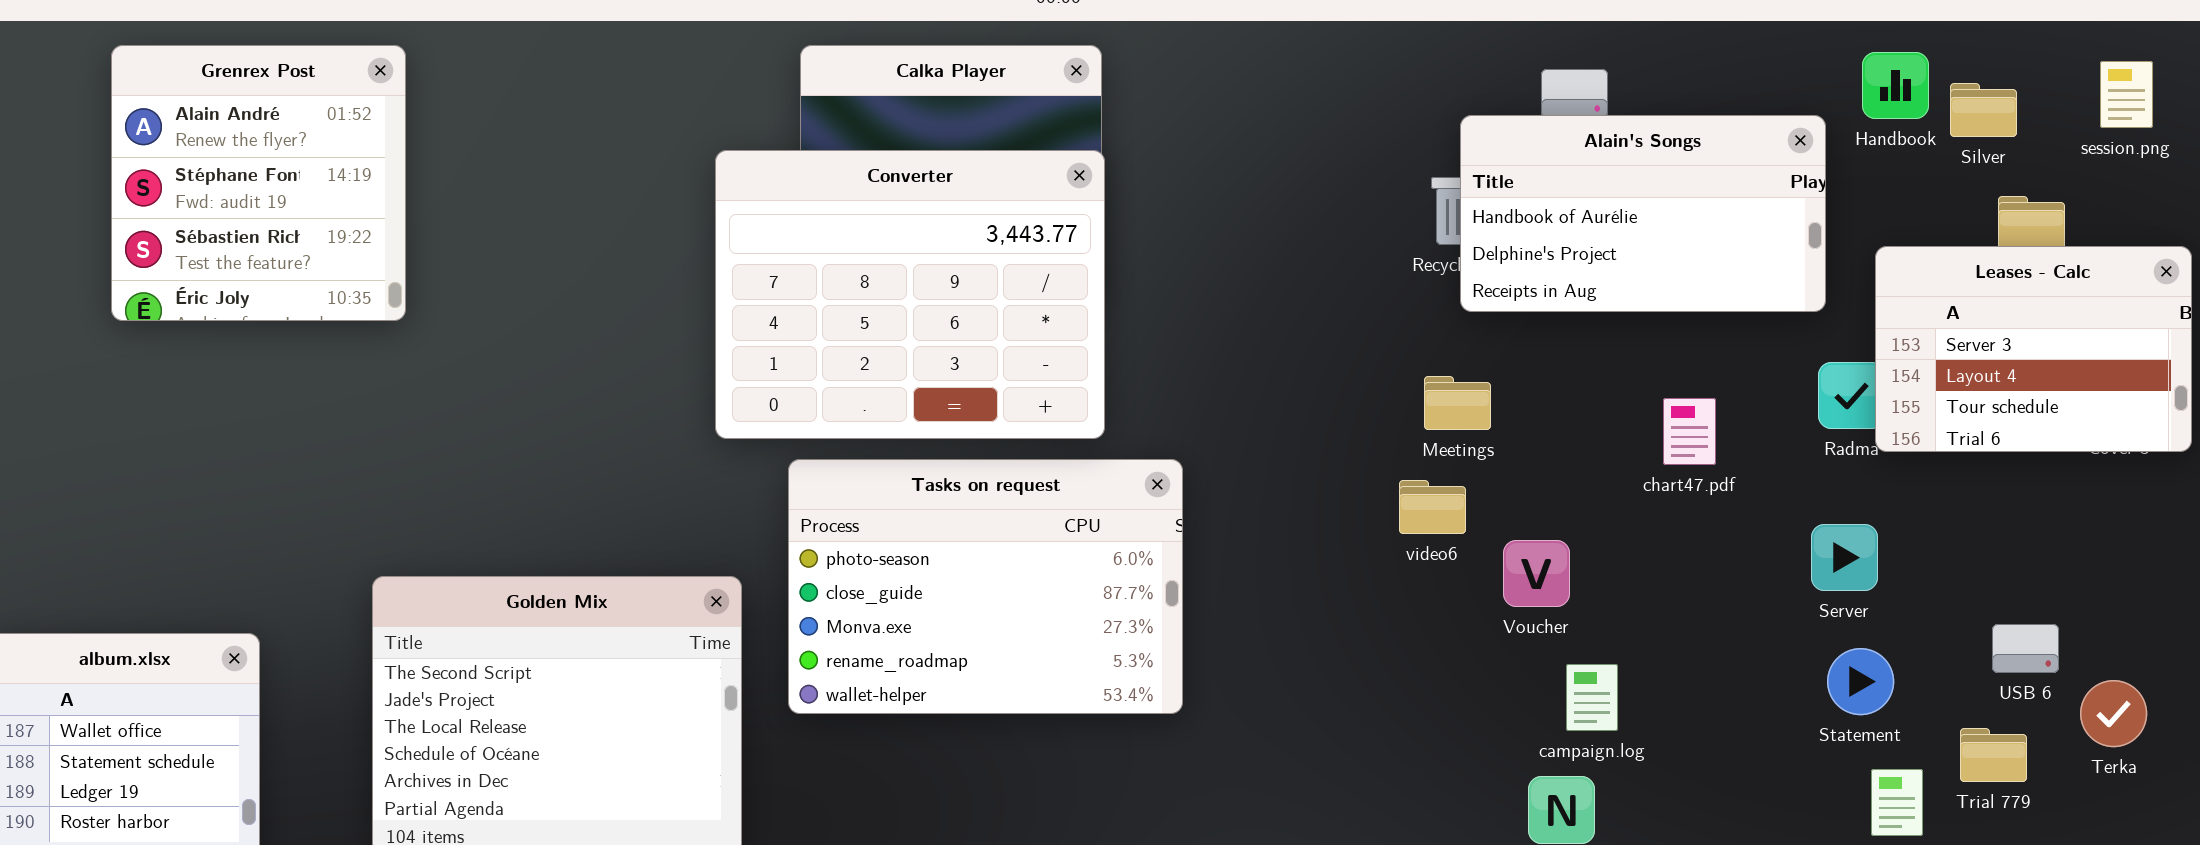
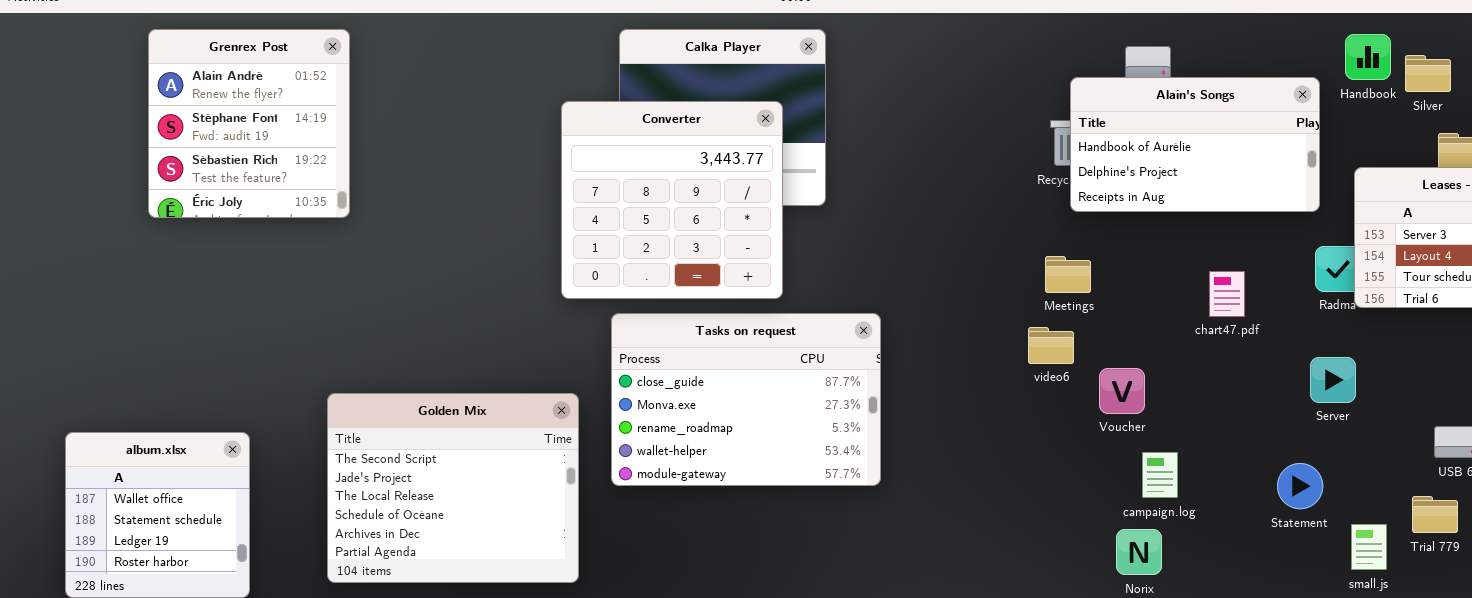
Converter: [715,150,1105,439] -> [561,101,783,299], resized
Tasks on request: [788,459,1183,714] -> [611,313,881,486], scrolled down 1 row
Statement: [1827,648,1894,715] -> [1277,463,1323,509], moved

